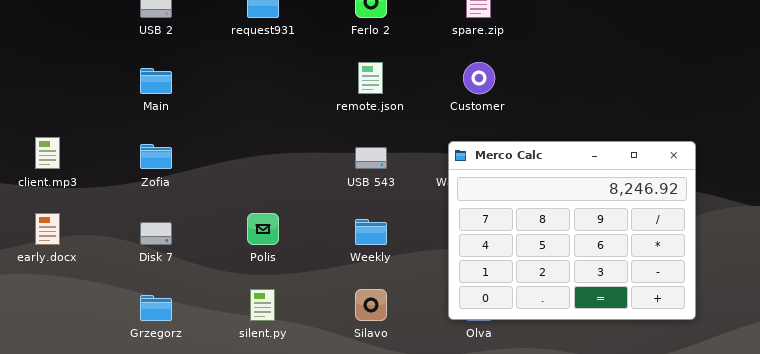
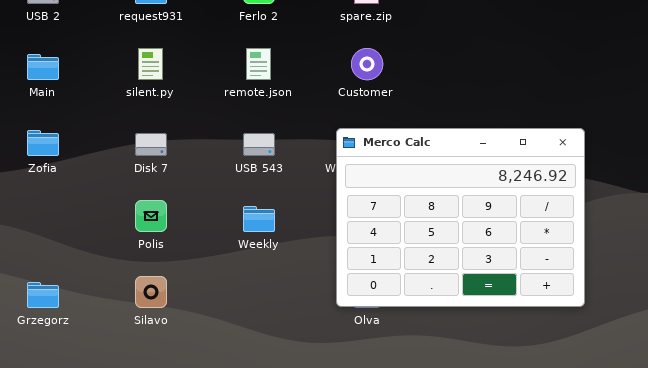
Disk 7: [140,222,172,245] -> [135,133,167,156], moved
silent.py: [250,289,275,321] -> [138,48,163,80], moved
Silavo: [355,289,387,321] -> [135,276,167,308], moved

